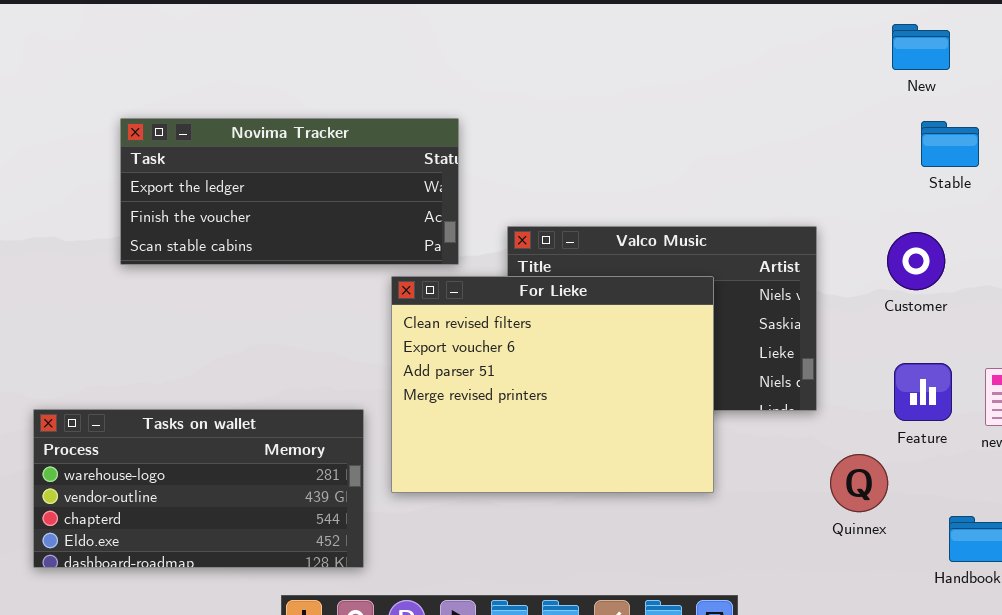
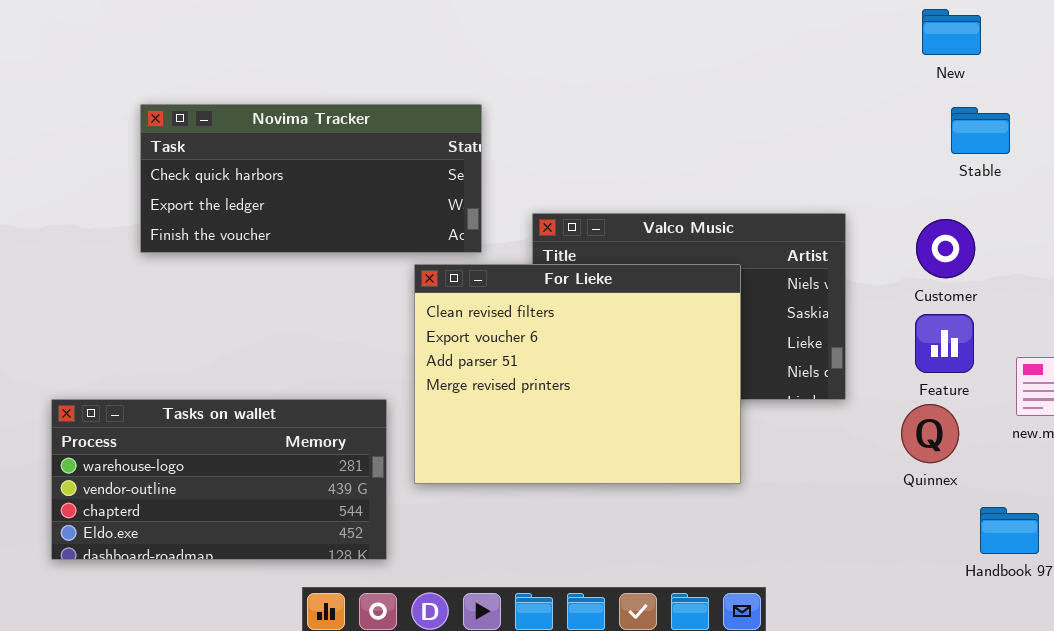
Novima Tracker: [120,118,459,265] -> [140,104,482,253], scrolled up 1 row
Feature: [894,363,952,421] -> [915,314,974,373], moved
Quinnex: [830,454,888,512] -> [901,404,959,463], moved

